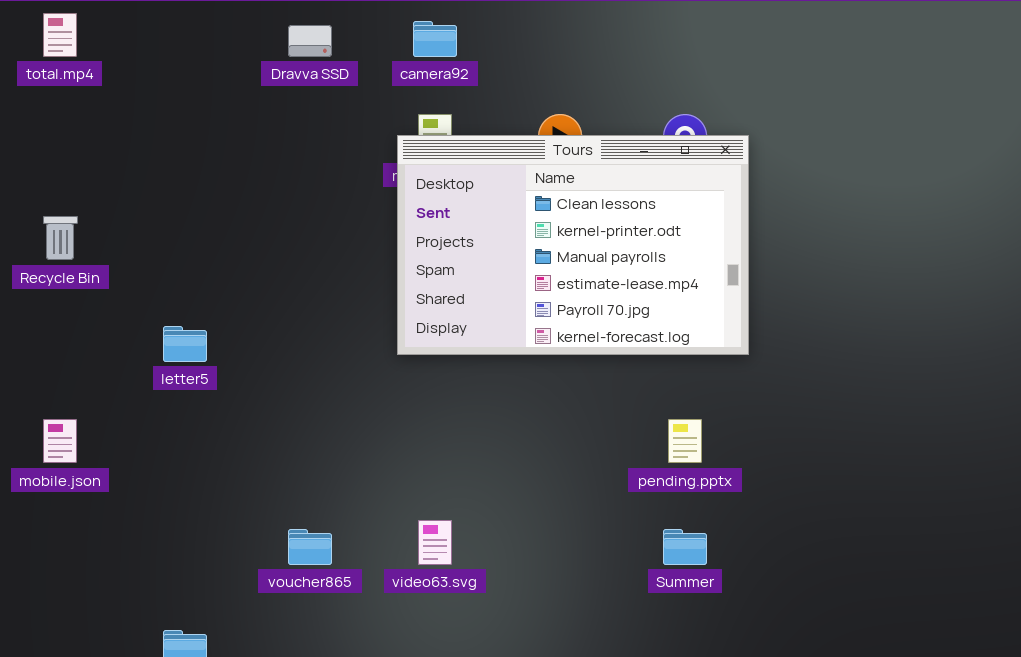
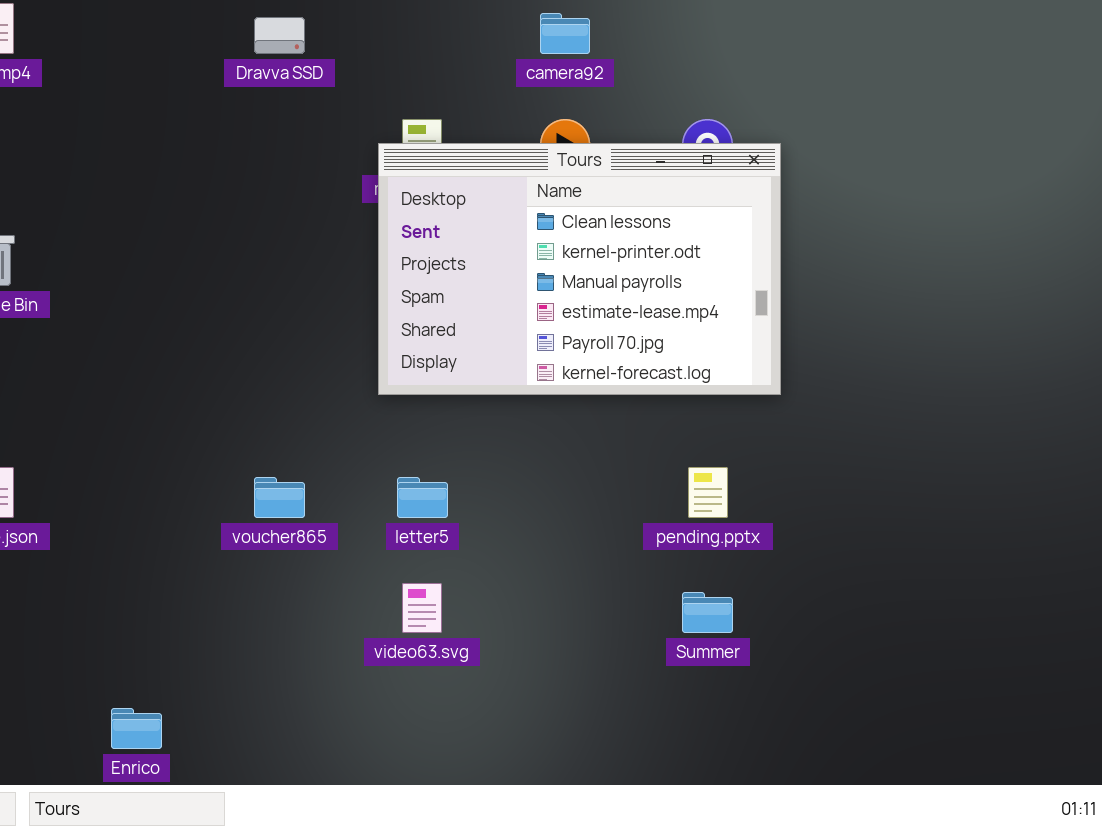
camera92: [413,21,457,57] -> [540,13,590,54], moved
letter5: [163,326,207,362] -> [397,477,448,518], moved
voucher865: [288,529,332,565] -> [254,477,305,518], moved

